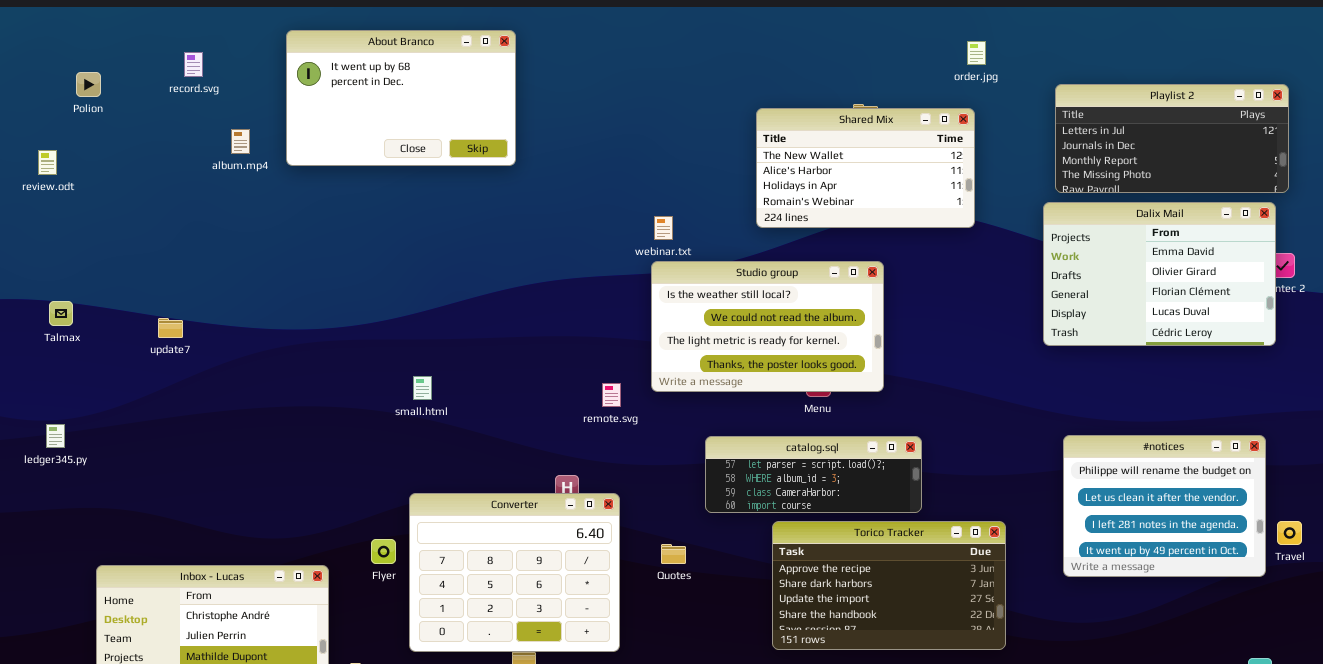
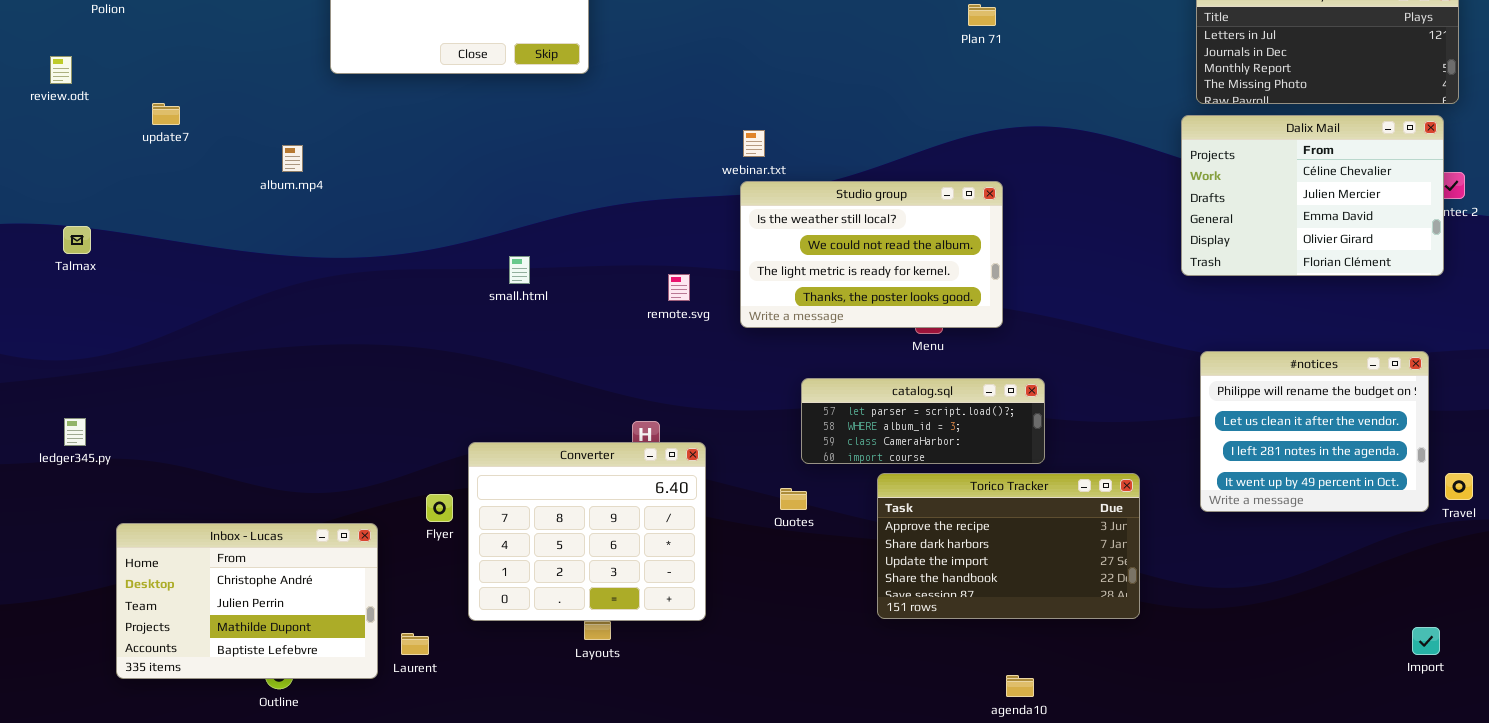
Shared Mix: [756,108,975,228] -> none, closed
album.mp4: [231,129,250,154] -> [282,145,303,172], moved
Dalix Mail: [1043,202,1276,346] -> [1181,115,1444,276], scrolled up 2 rows
update7: [158,318,183,338] -> [152,103,180,125], moved
small.html: [413,376,432,400] -> [509,256,530,284], moved
remote.svg: [602,383,621,407] -> [668,274,690,301], moved
ledger345.py: [46,424,65,448] -> [64,418,86,446], moved
#notices: [1063,435,1266,577] -> [1200,351,1429,512], moved
Quotes: [661,544,686,564] -> [780,488,807,510], moved

